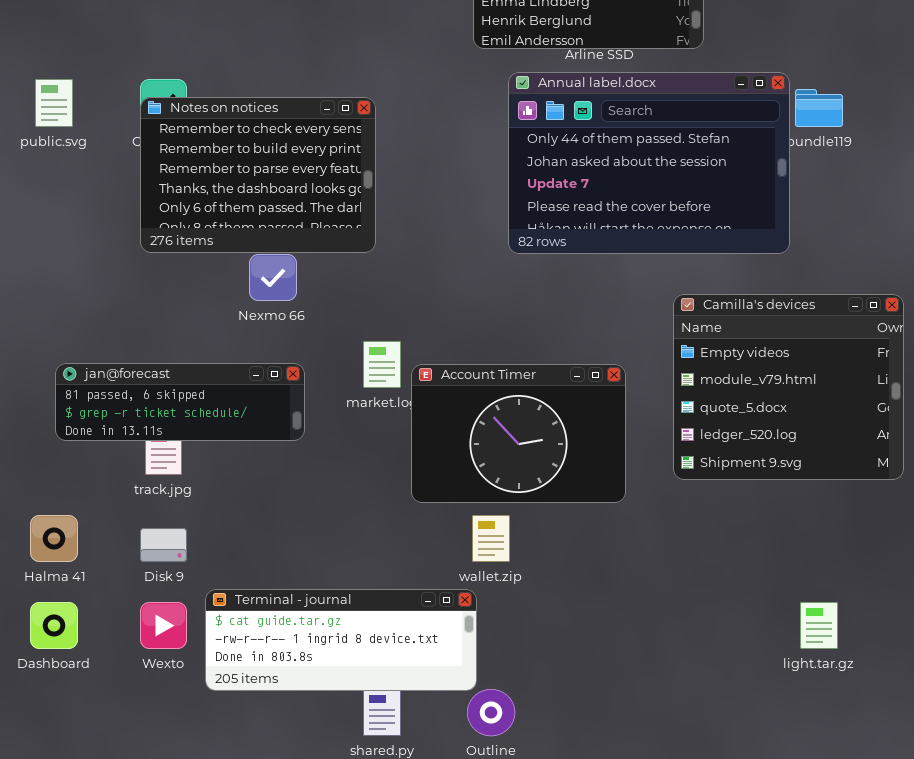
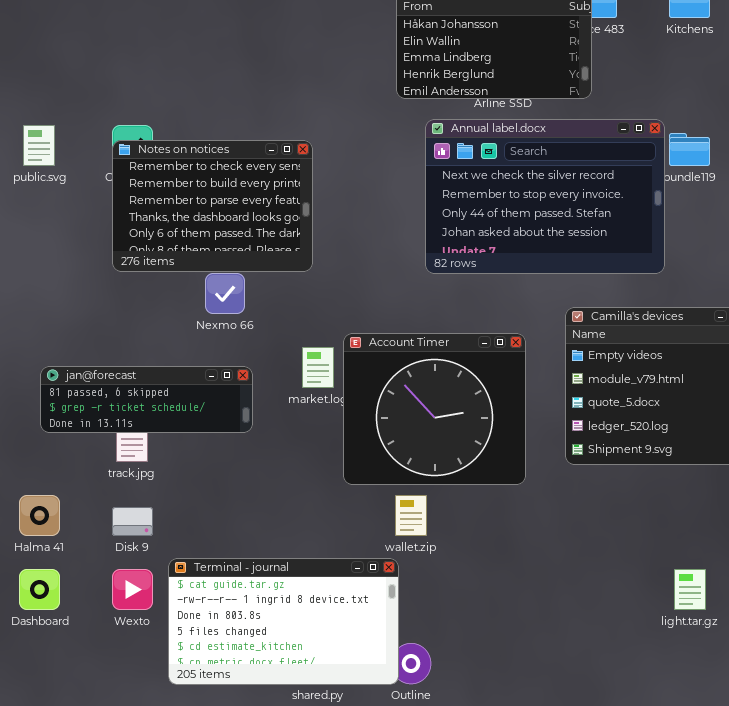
Annual label.docx: [508,72,790,254] -> [425,119,665,274], scrolled up 2 rows
Account Timer: [411,364,626,503] -> [343,333,526,485], resized
Terminal - journal: [205,589,477,691] -> [168,558,399,685], resized

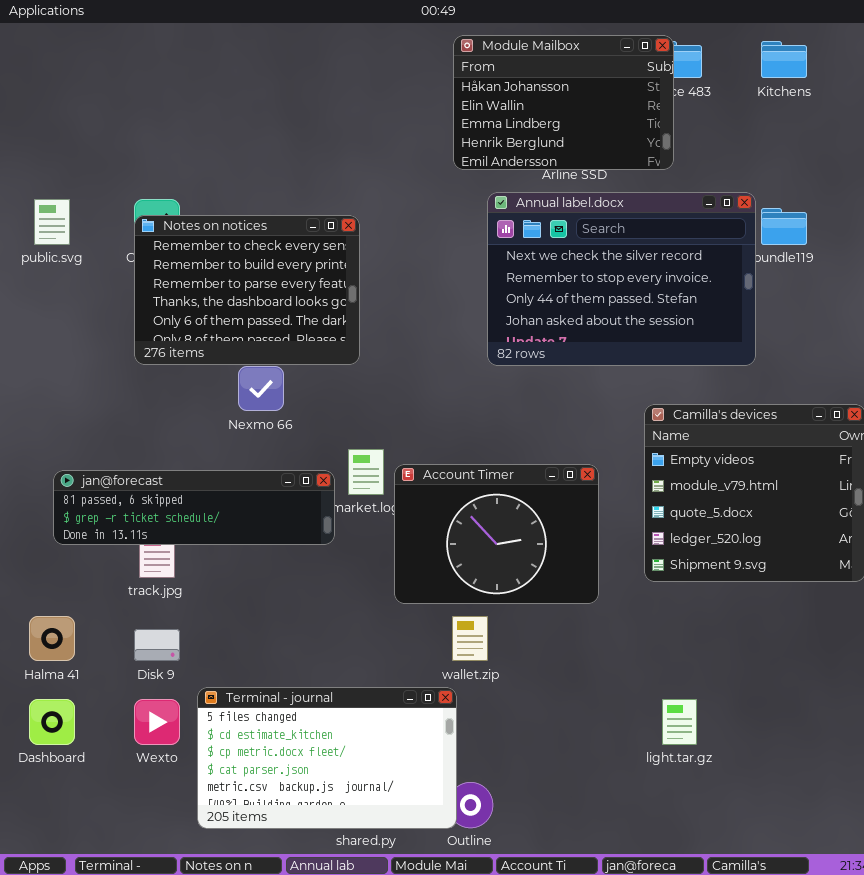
Account Timer: [343,333,526,485] -> [394,464,599,604], resized
jan@forecast: [40,366,253,433] -> [53,470,335,545], resized
Terminal - journal: [168,558,399,685] -> [197,687,457,829], scrolled down 3 rows
light.tar.gz: [674,569,706,610] -> [662,699,697,745], moved

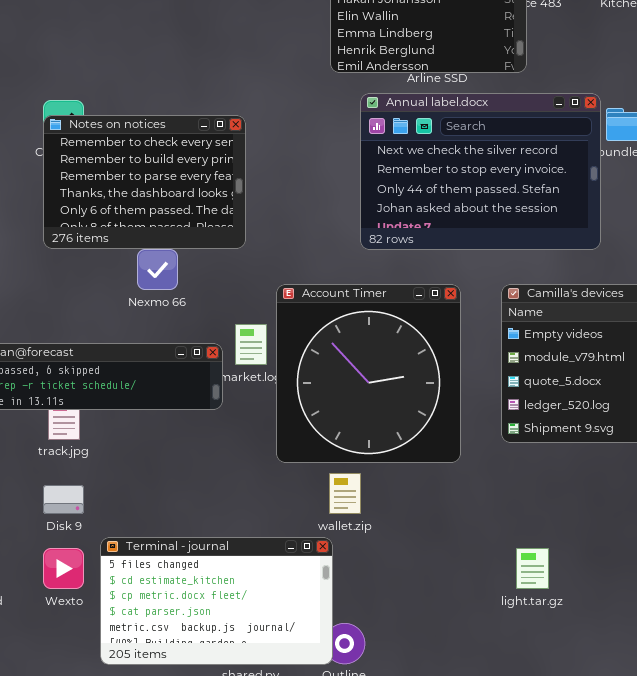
Account Timer: [394,464,599,604] -> [276,284,461,463], resized

